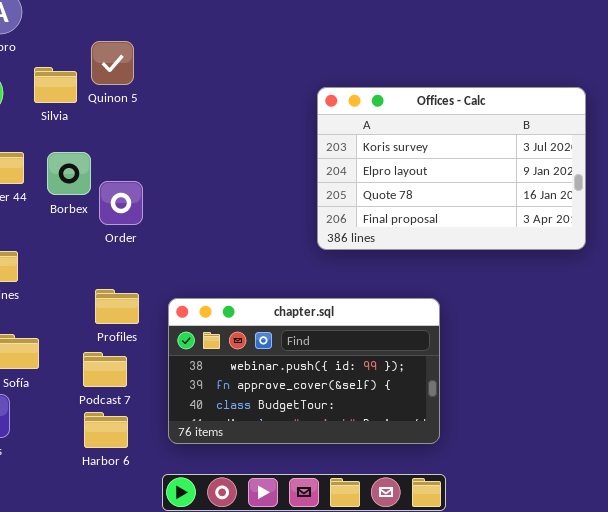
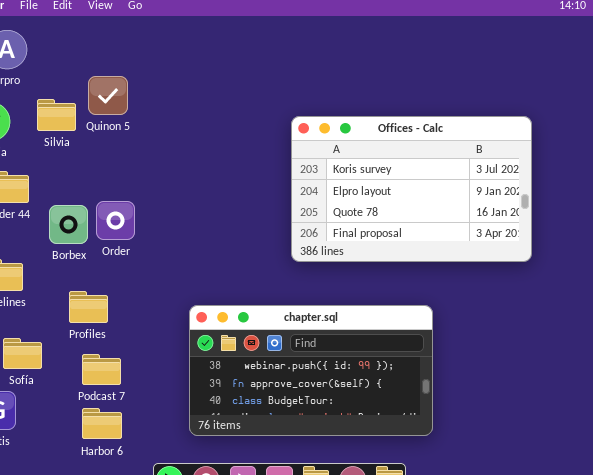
Borbex: [47,152,91,195] -> [49,205,88,244], moved
Profiles: [95,289,139,324] -> [69,291,108,323], moved
chapter.sql: [168,298,440,444] -> [189,305,433,436], moved

